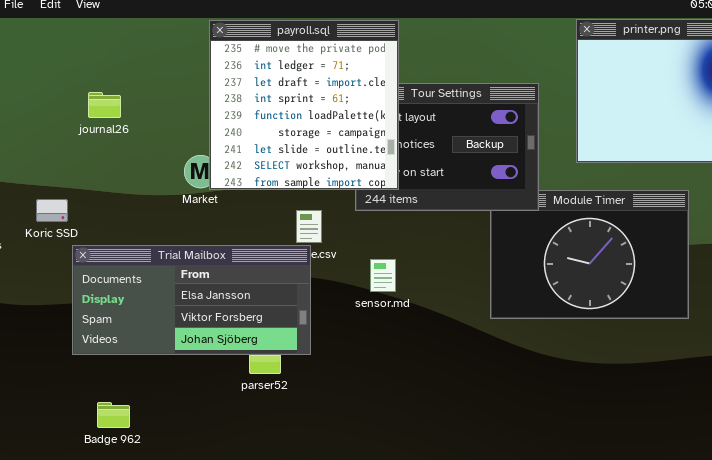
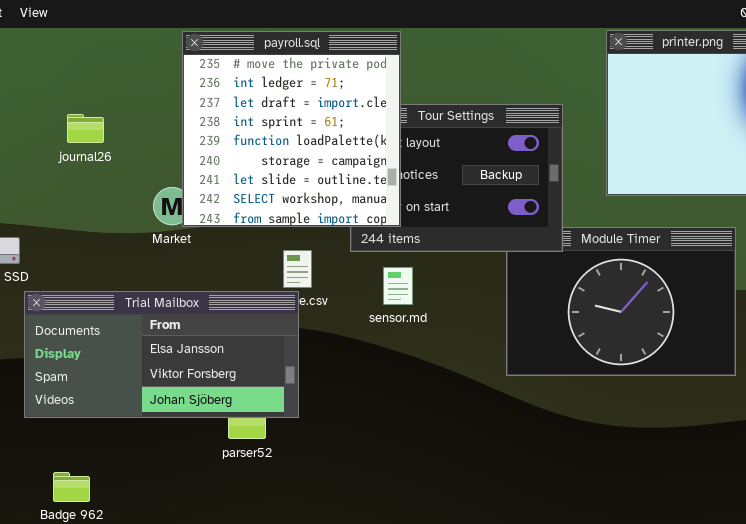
journal26: [88,92,121,118] -> [67,114,104,143], moved
sensor.md: [370,259,396,292] -> [383,267,413,305], moved

